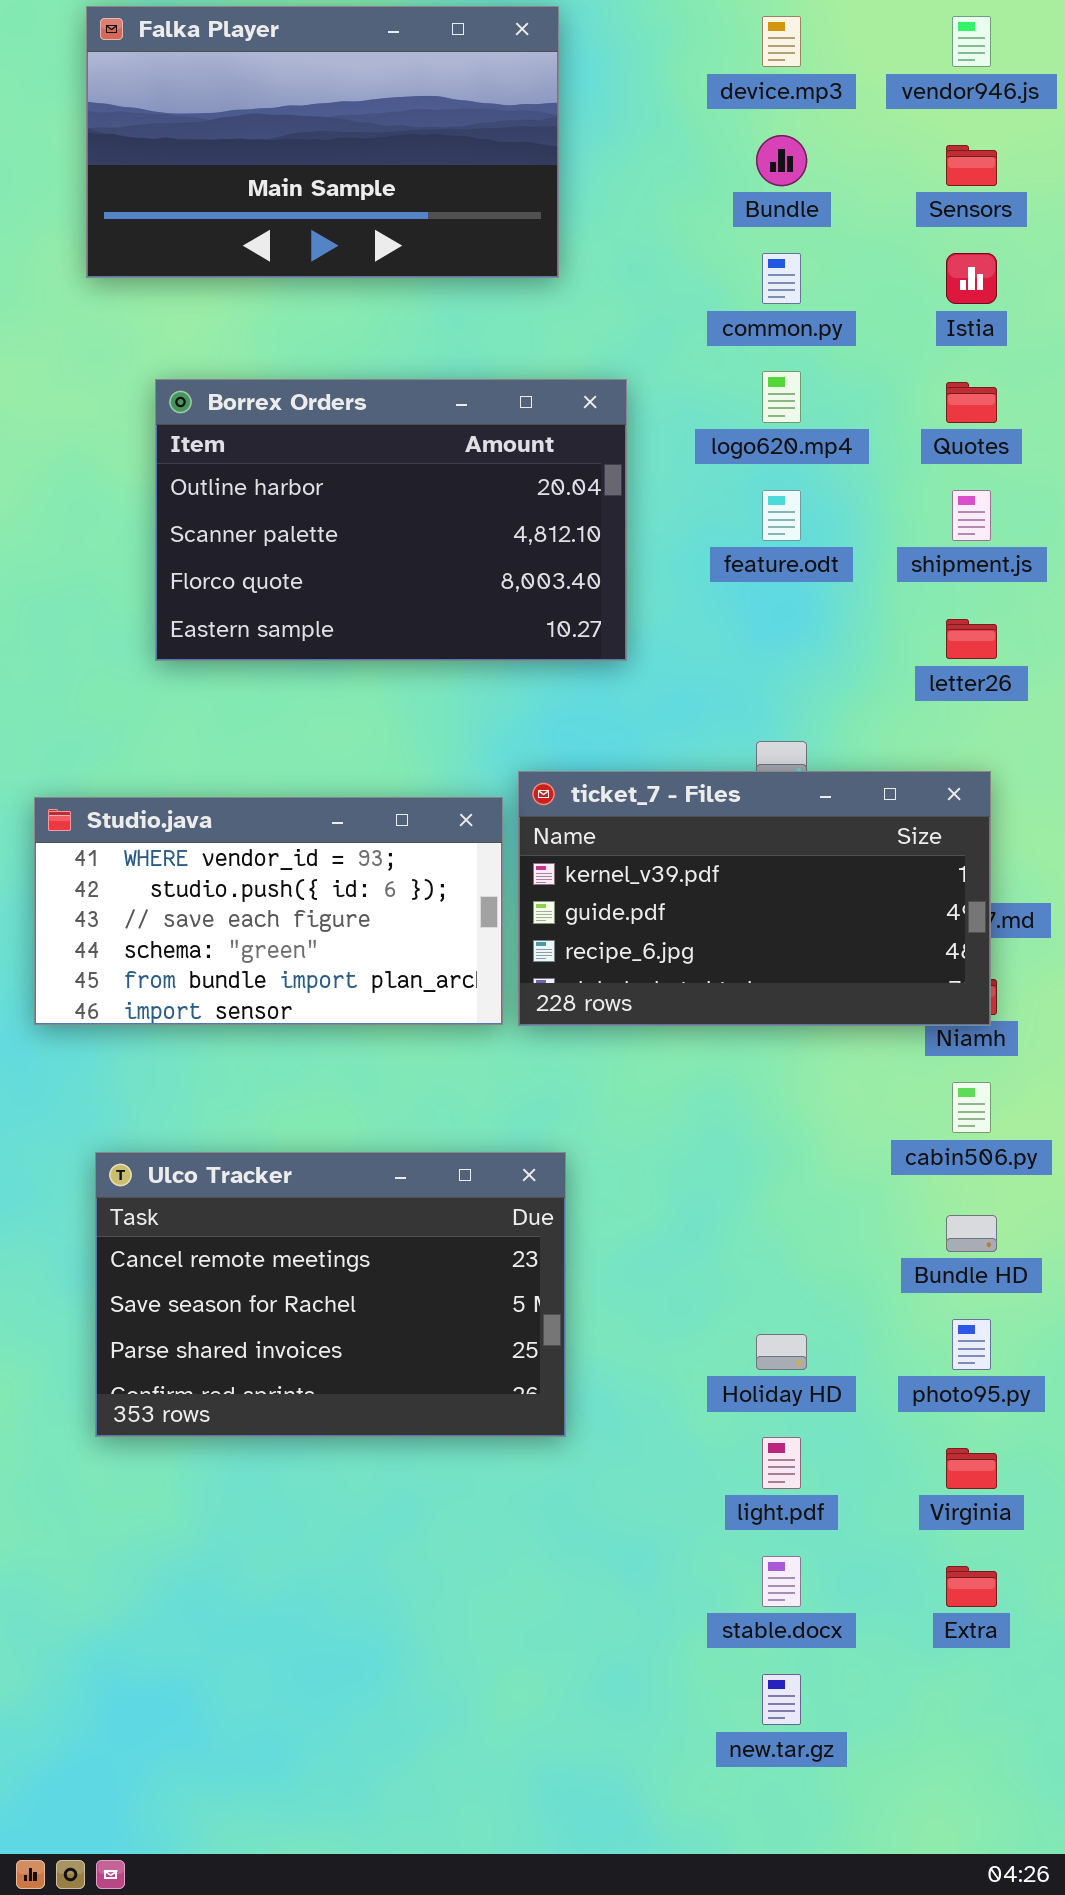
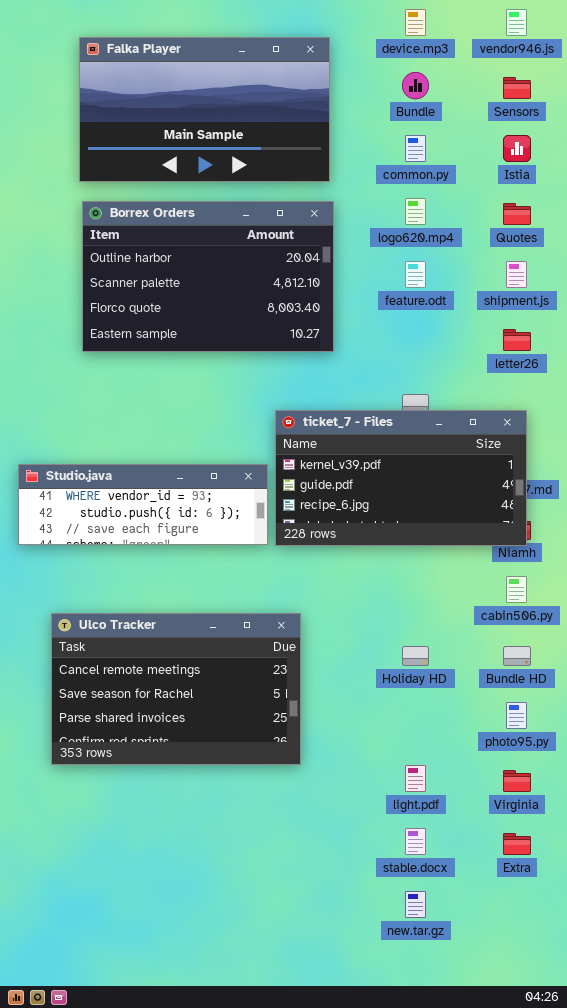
Falka Player: [86,6,559,278] -> [79,37,330,182], moved
Studio.java: [34,797,503,1025] -> [18,464,268,545], resized
Holiday HD: [756,1334,807,1370] -> [402,646,429,666], moved

